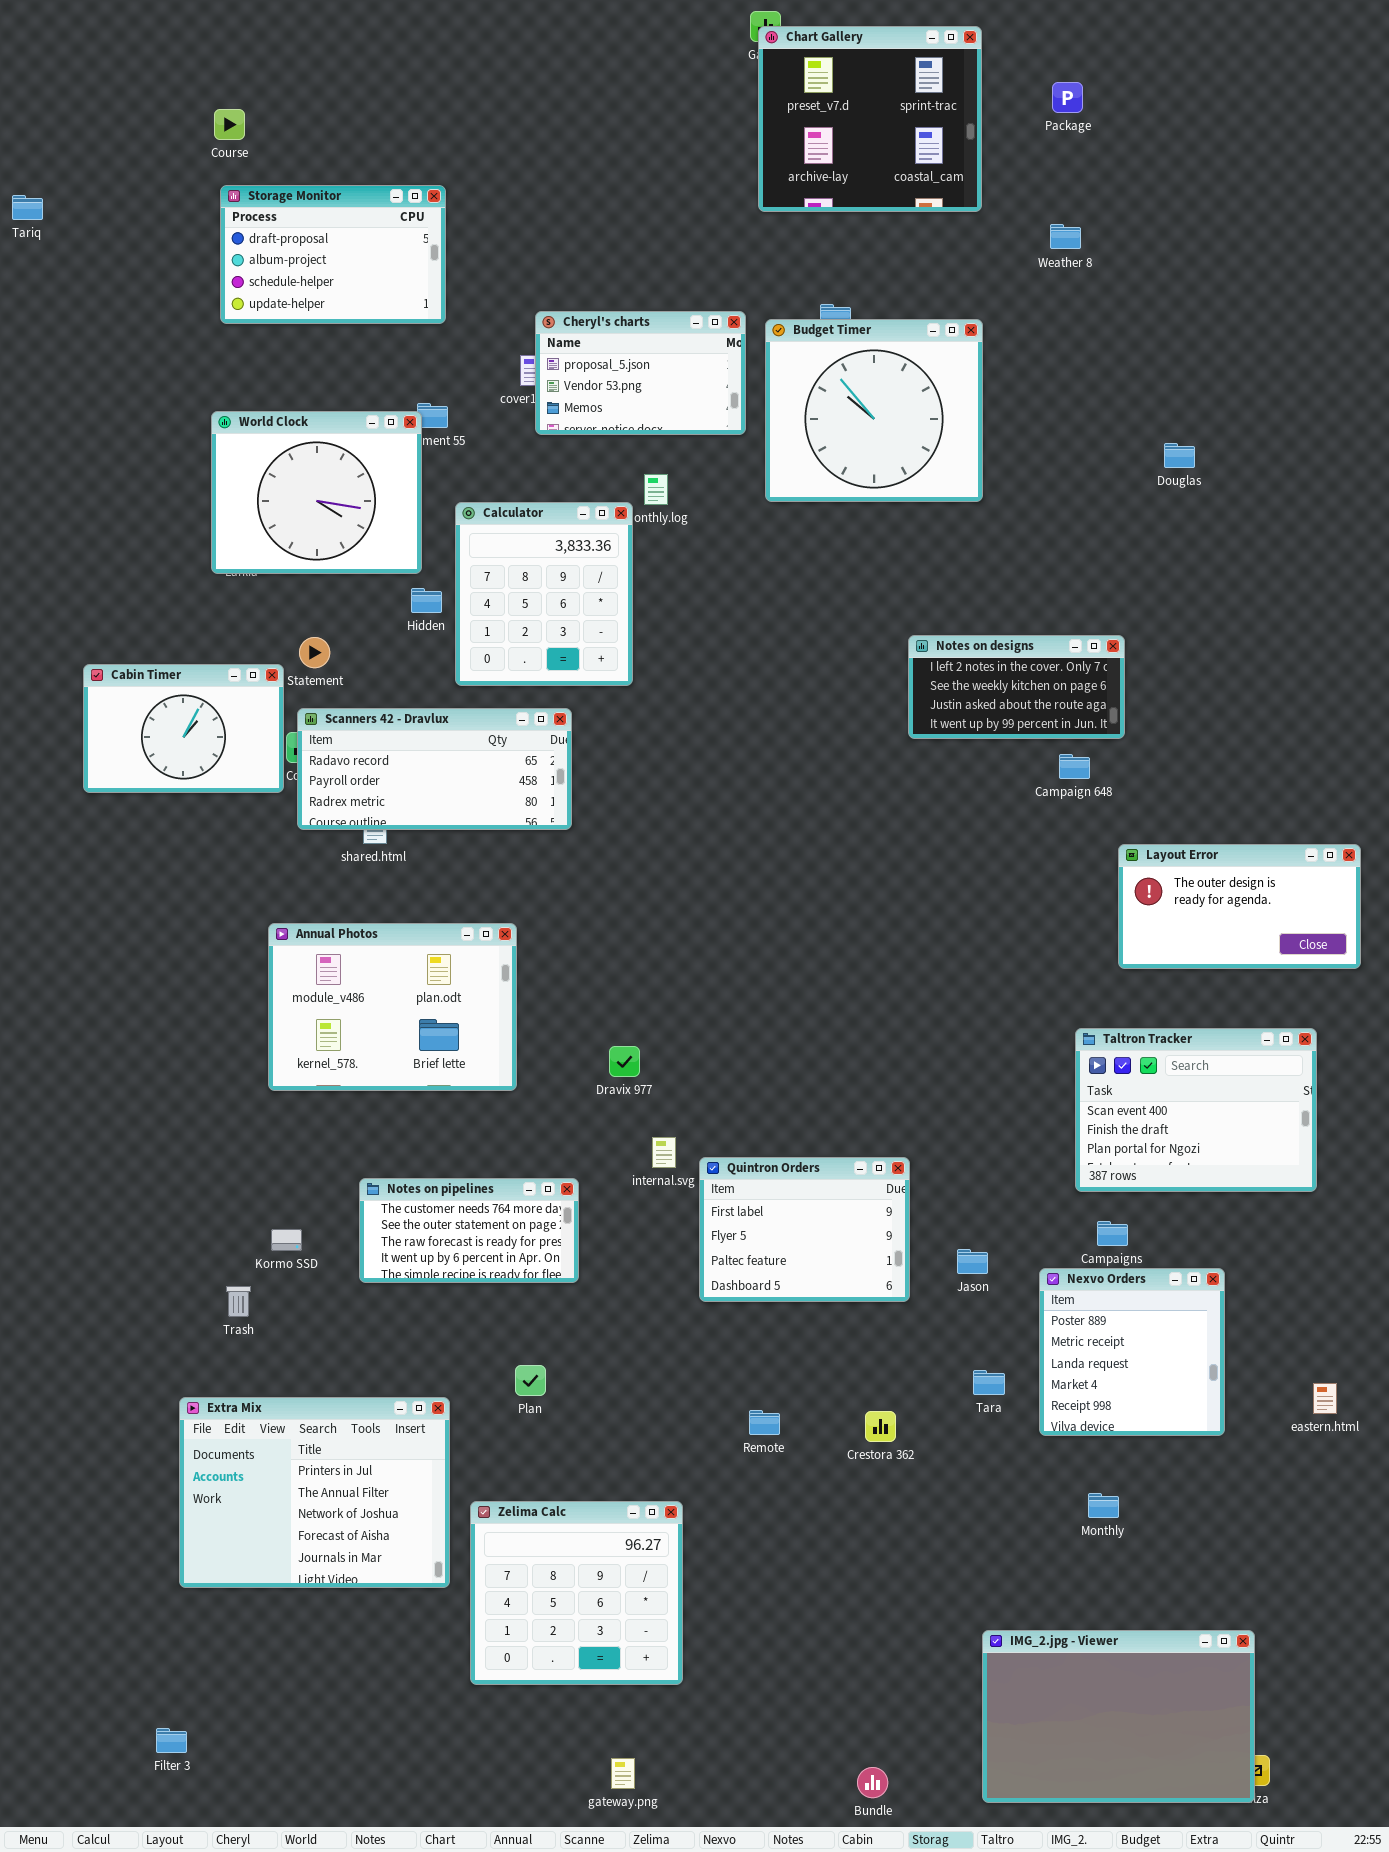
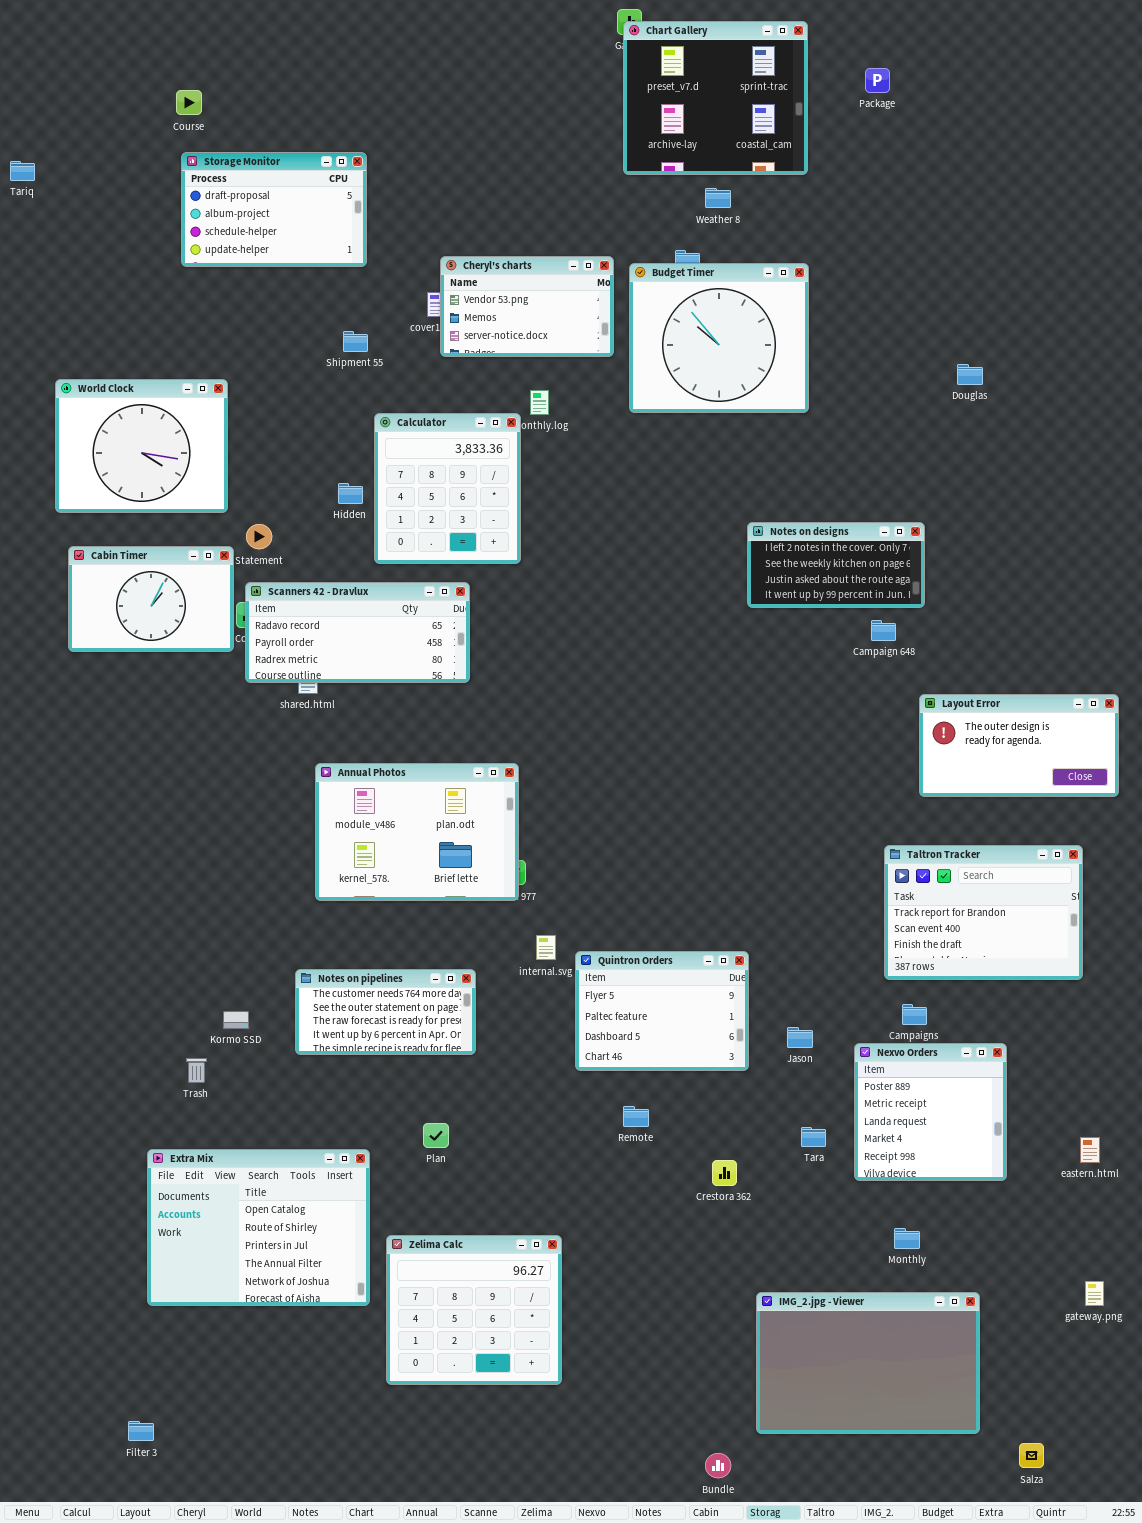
Weather 8: [1050,224,1081,249] -> [705,188,731,208], moved
Cheryl's charts: [535,311,746,435] -> [440,256,614,357], scrolled down 1 row
World Clock: [211,411,422,574] -> [55,379,228,513], moved
Annual Photos: [268,923,517,1091] -> [315,763,519,901], moved
Taltron Tracker: [1075,1028,1317,1192] -> [884,845,1083,980], scrolled up 1 row
Quintron Orders: [699,1157,910,1302] -> [575,951,749,1071], scrolled down 1 row
Extra Mix: [179,1397,450,1588] -> [147,1149,370,1306], scrolled up 2 rows
Remote: [749,1410,780,1435] -> [623,1106,649,1127], moved
IMG_2.jpg - Viewer: [982,1630,1255,1803] -> [756,1292,980,1434], moved
gateway.png: [611,1758,635,1789] -> [1085,1281,1104,1306], moved

